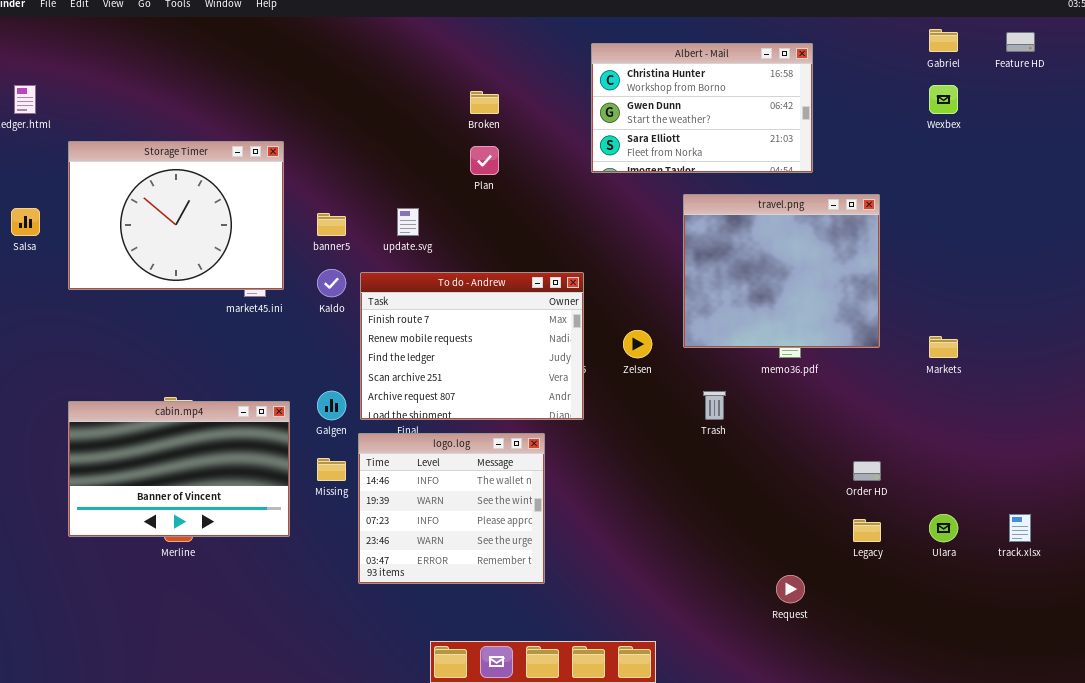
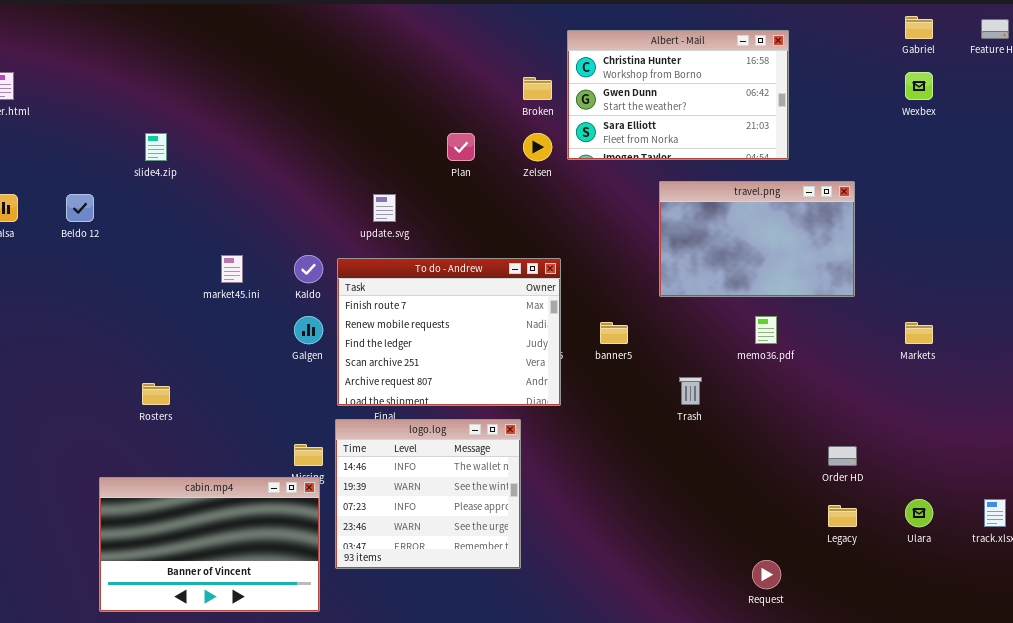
Broken: [470,91,499,114] -> [523,77,552,100], moved
Storage Timer: [68,141,284,290] -> none, closed
travel.png: [683,194,880,348] -> [659,181,855,297], resized
banner5: [317,213,346,236] -> [600,322,628,344], moved
Zelsen: [623,330,652,358] -> [523,133,552,161], moved
Galgen: [317,391,346,420] -> [294,316,323,344], moved
cabin.mp4: [68,401,290,537] -> [99,477,320,612], moved

